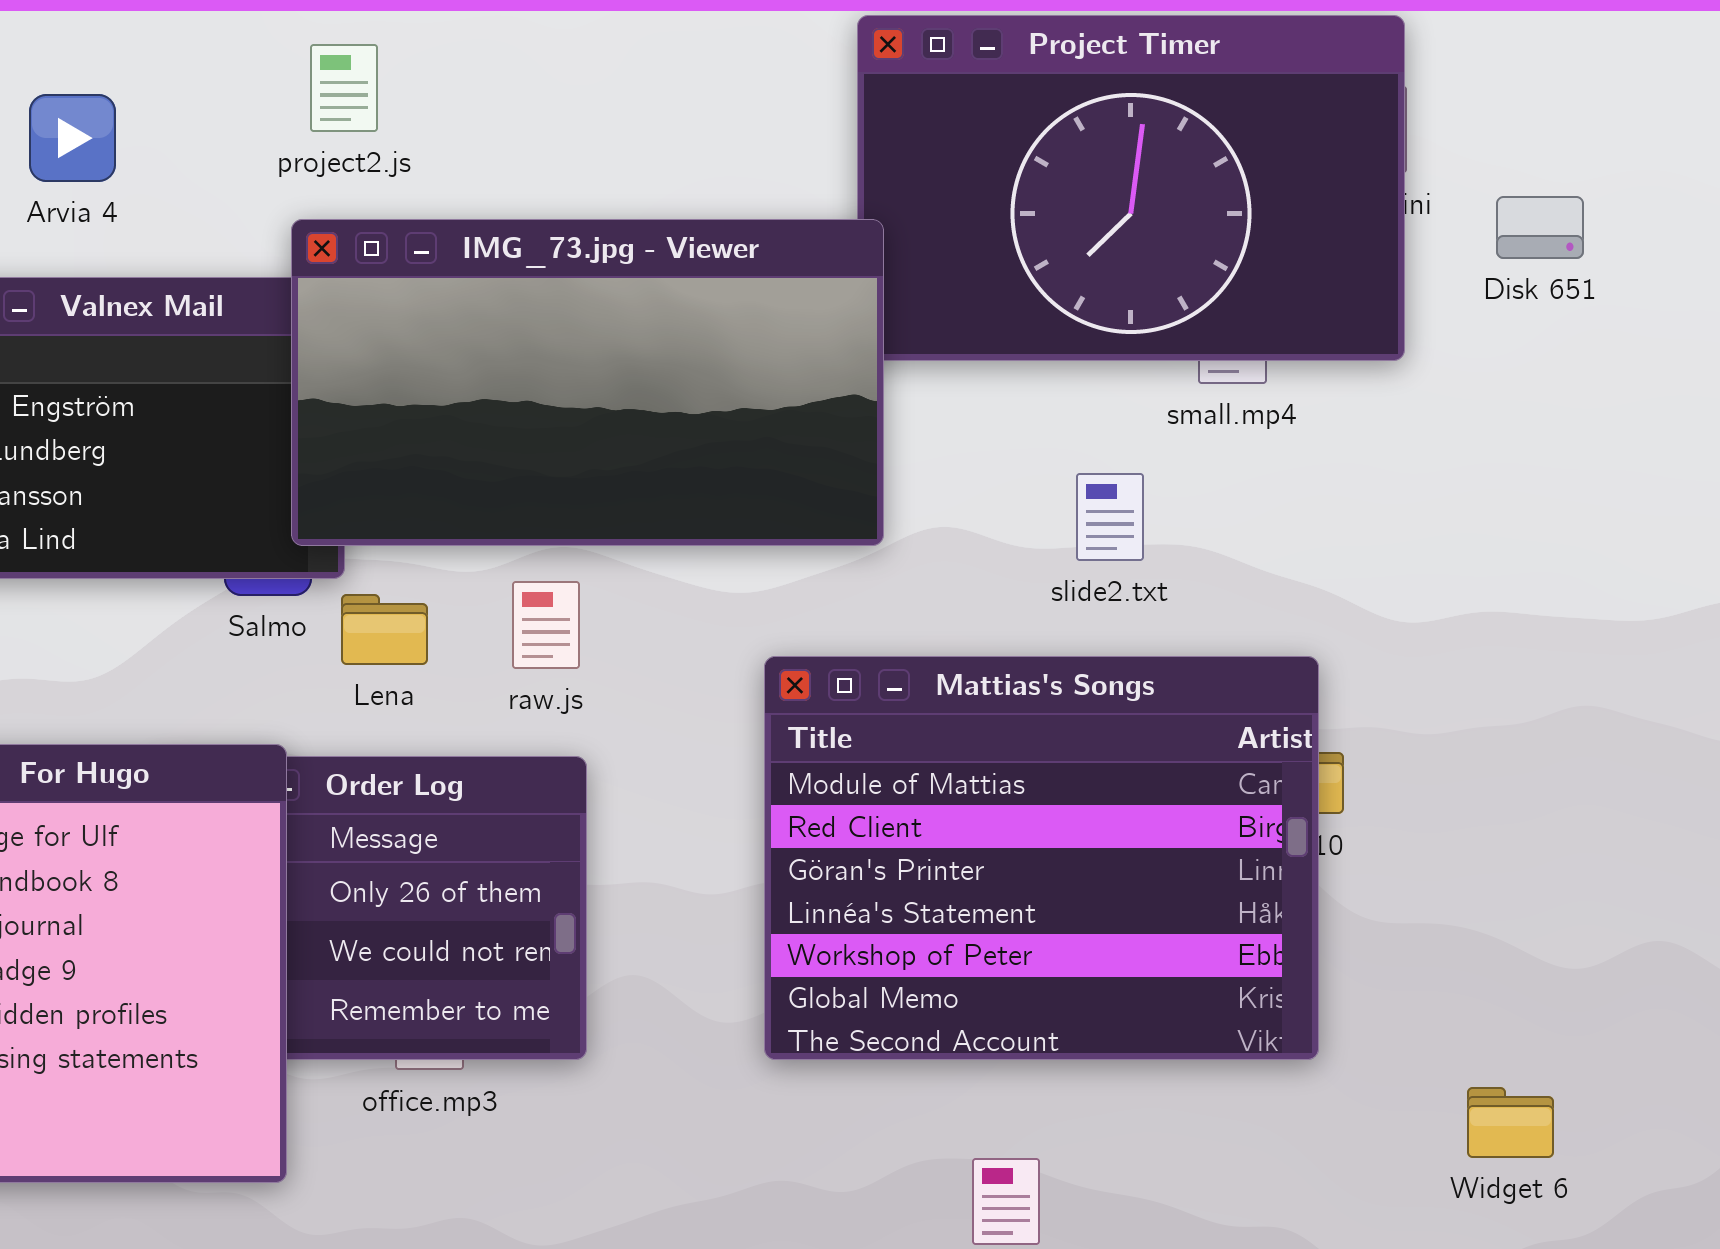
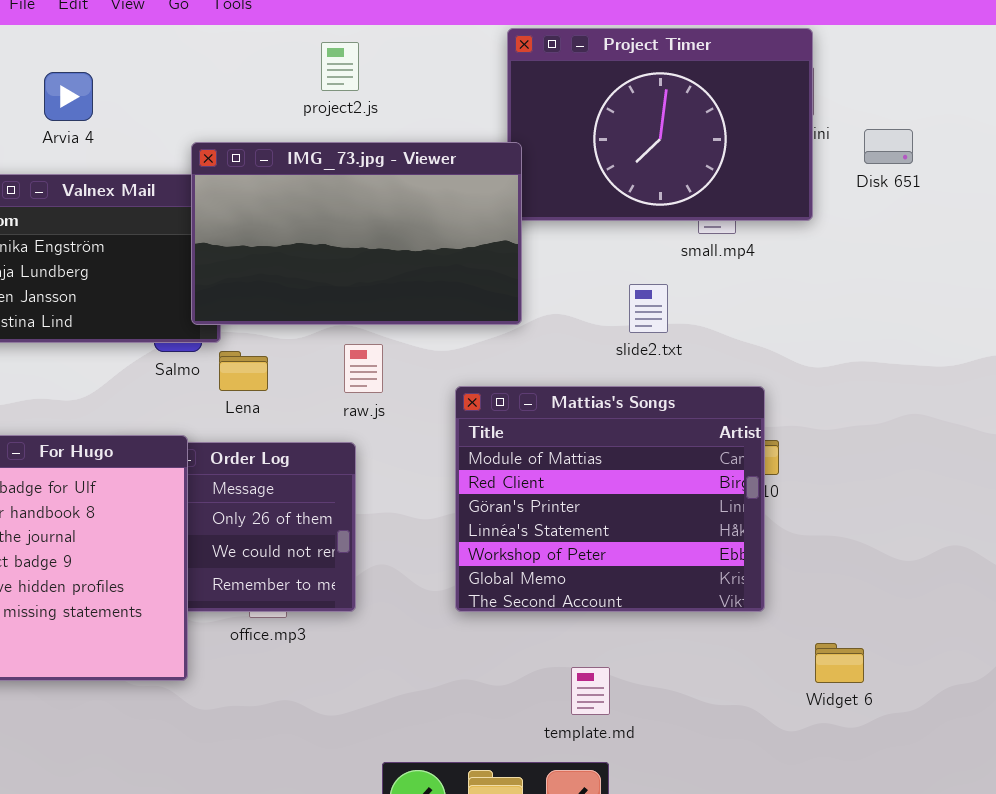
project2.js: [310,44,378,132] -> [321,42,359,91], moved
raw.js: [512,581,580,669] -> [344,344,383,393], moved
Widget 6: [1467,1087,1554,1158] -> [815,643,864,683], moved

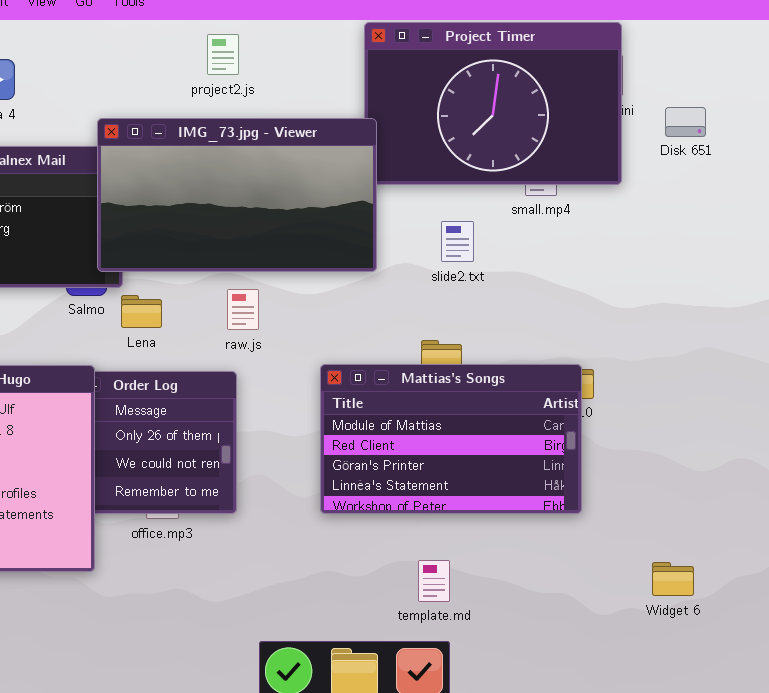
slide2.txt: [629,284,668,333] -> [441,221,474,262], moved
Mattias's Songs: [455,386,765,612] -> [320,364,582,514], resized
Widget 6: [815,643,864,683] -> [652,562,694,596], moved

